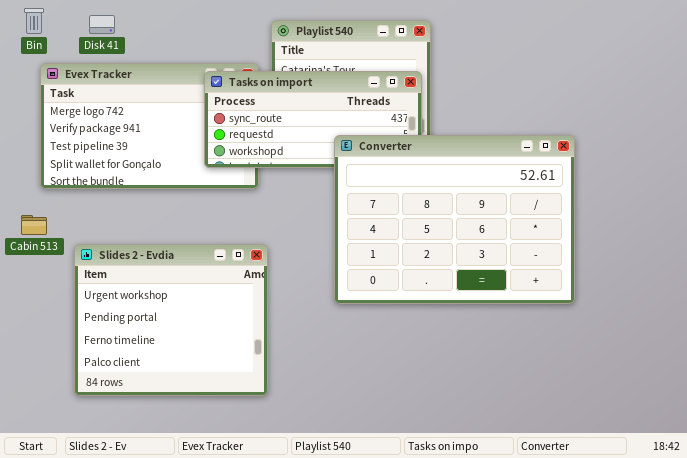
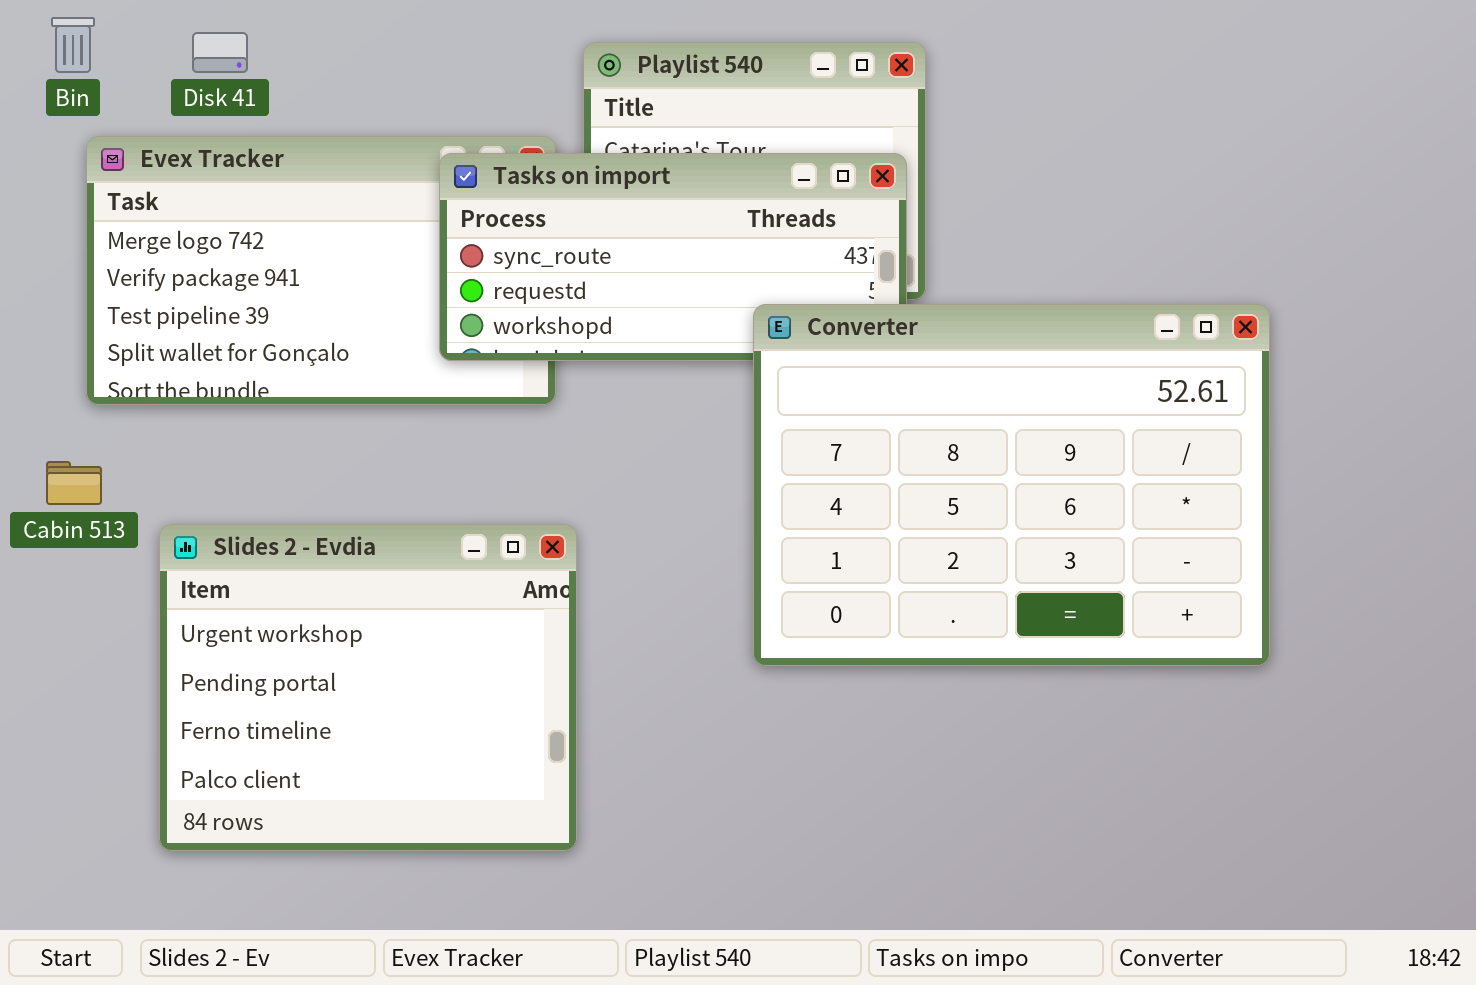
Converter: [334,135,575,304] -> [753,304,1270,666], moved

